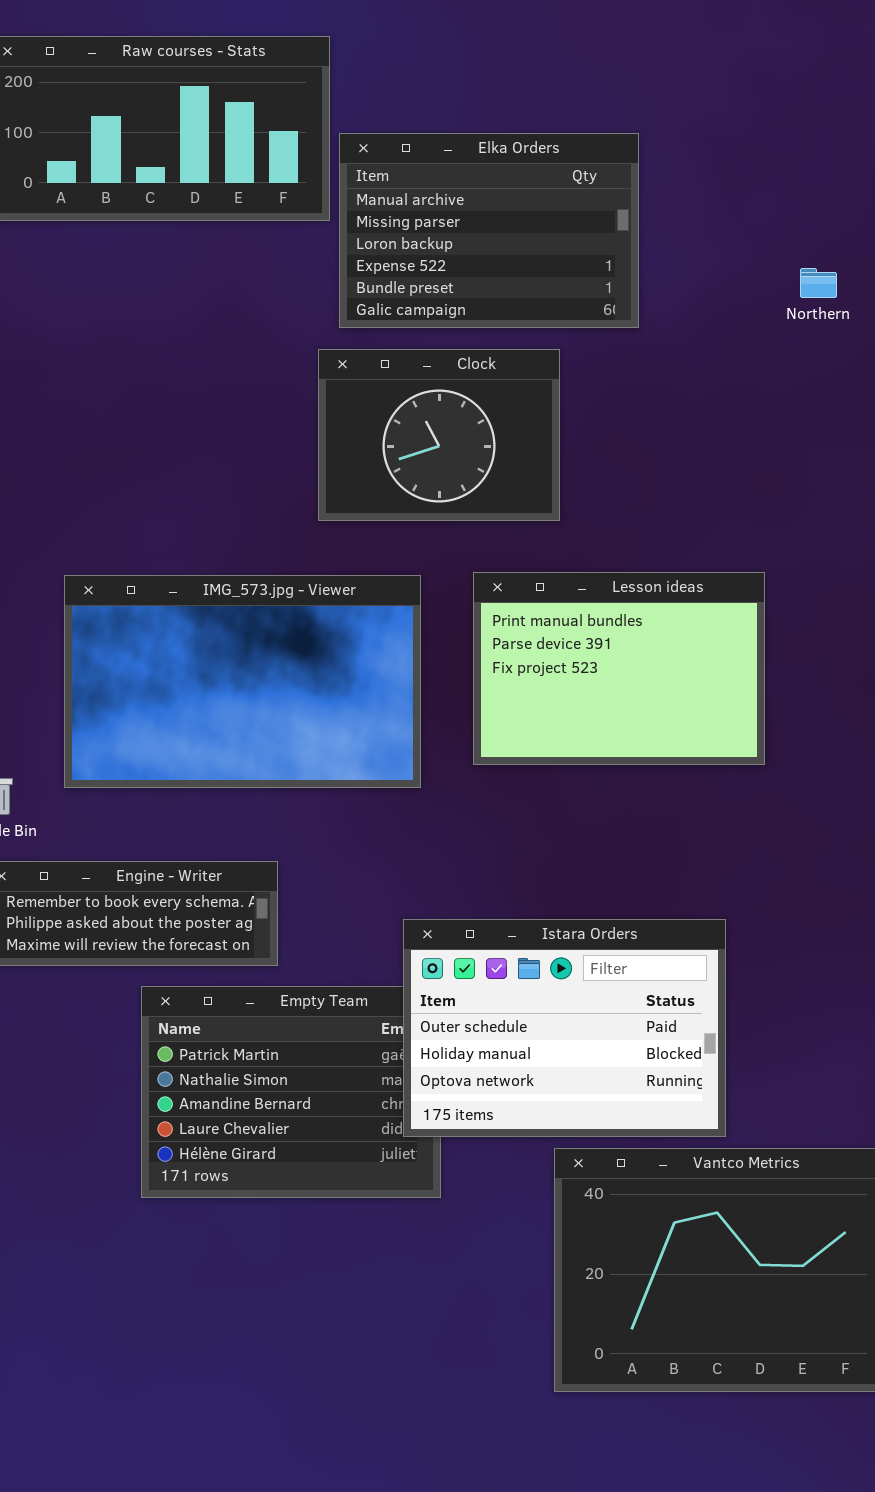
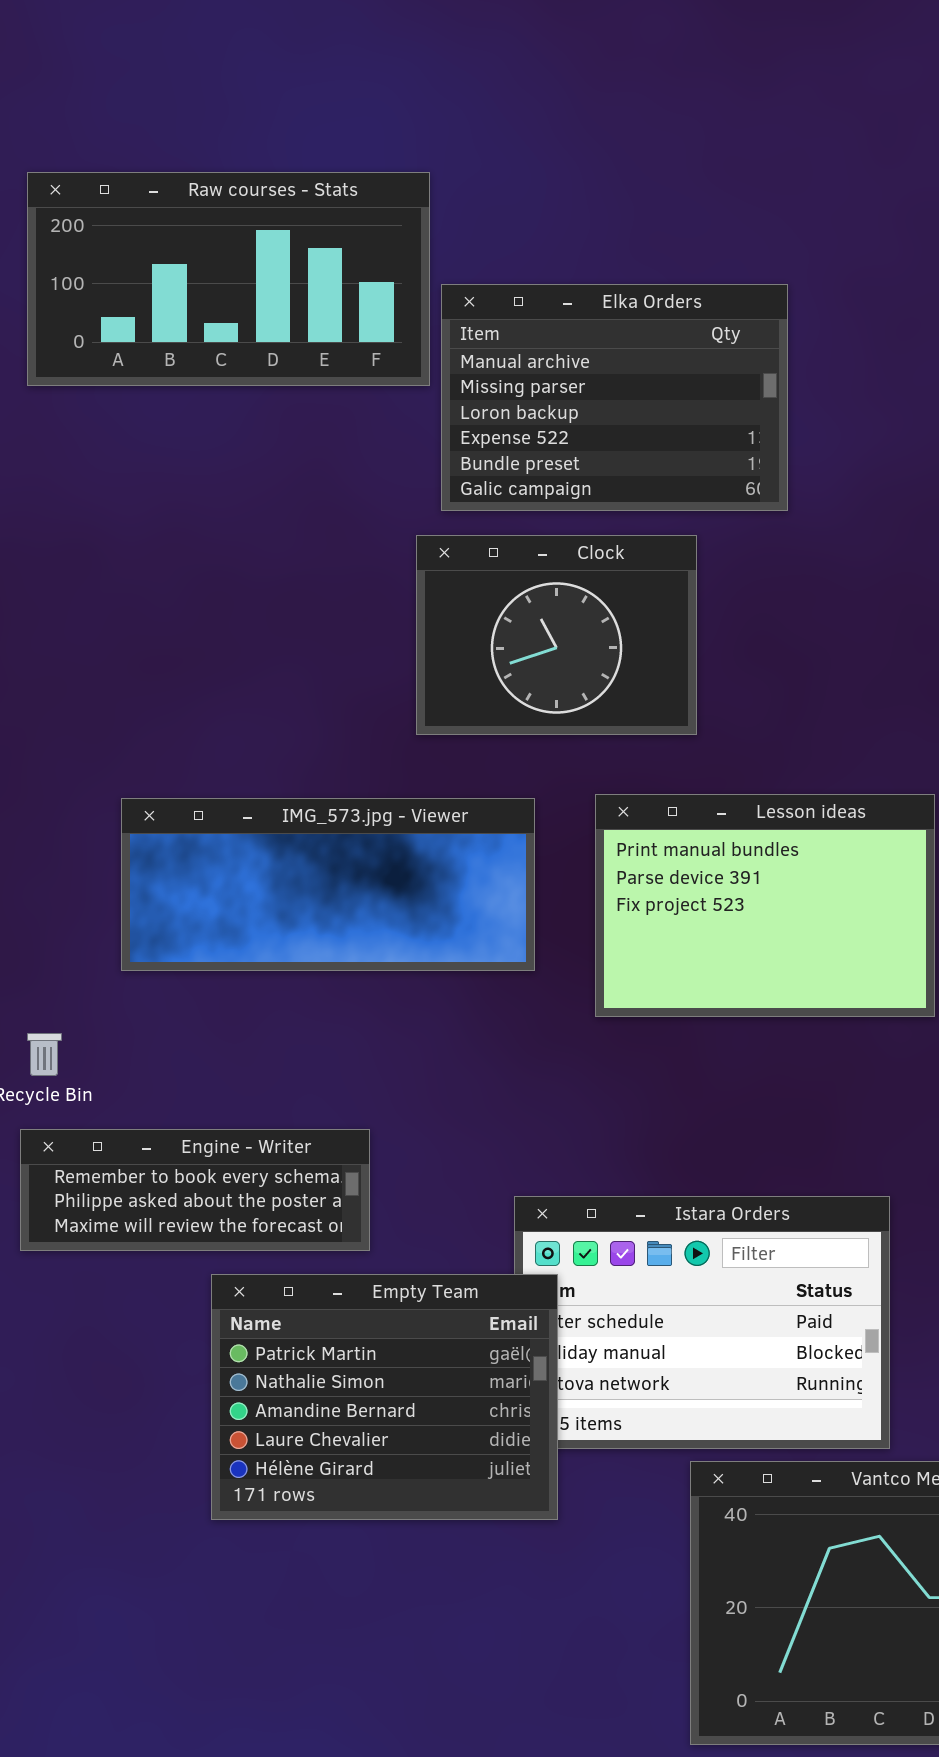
IMG_573.jpg - Viewer: [64,575,421,788] -> [121,798,535,971], resized
Empty Team: [141,986,441,1198] -> [211,1274,558,1520], raised

